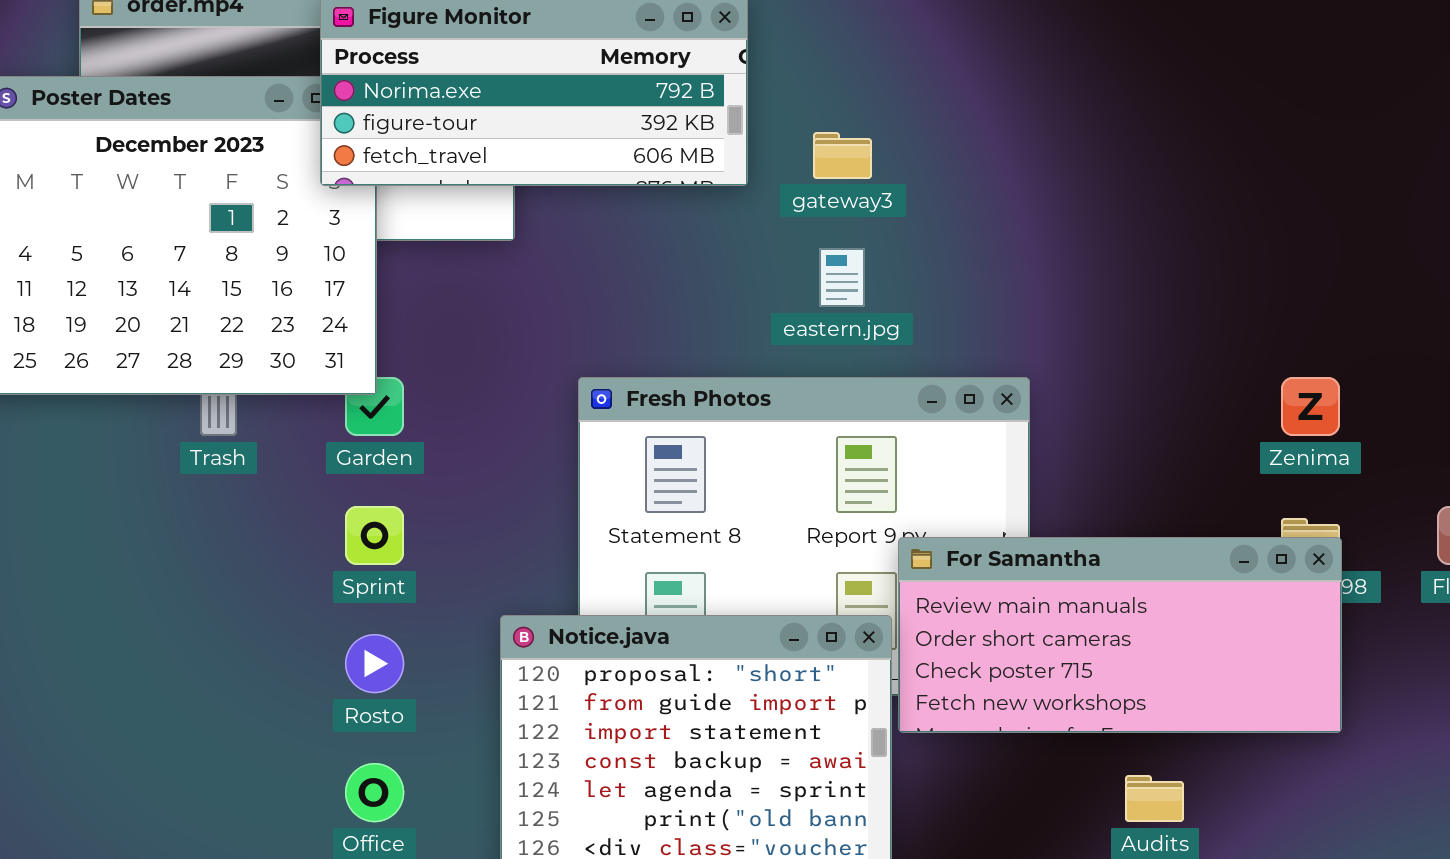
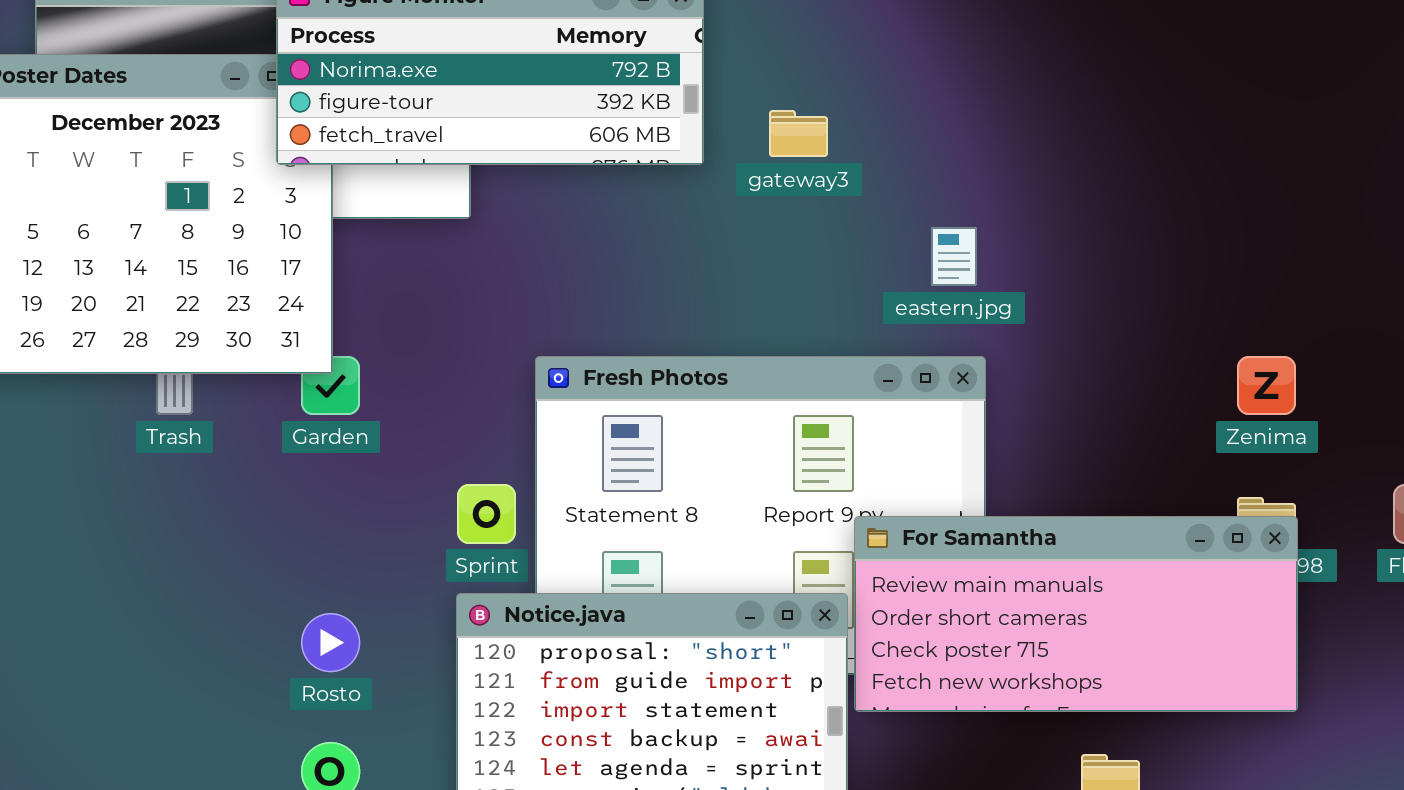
eastern.jpg: [819,248,865,307] -> [931,227,977,286], moved
Sprint: [345,506,404,565] -> [457,484,516,544], moved

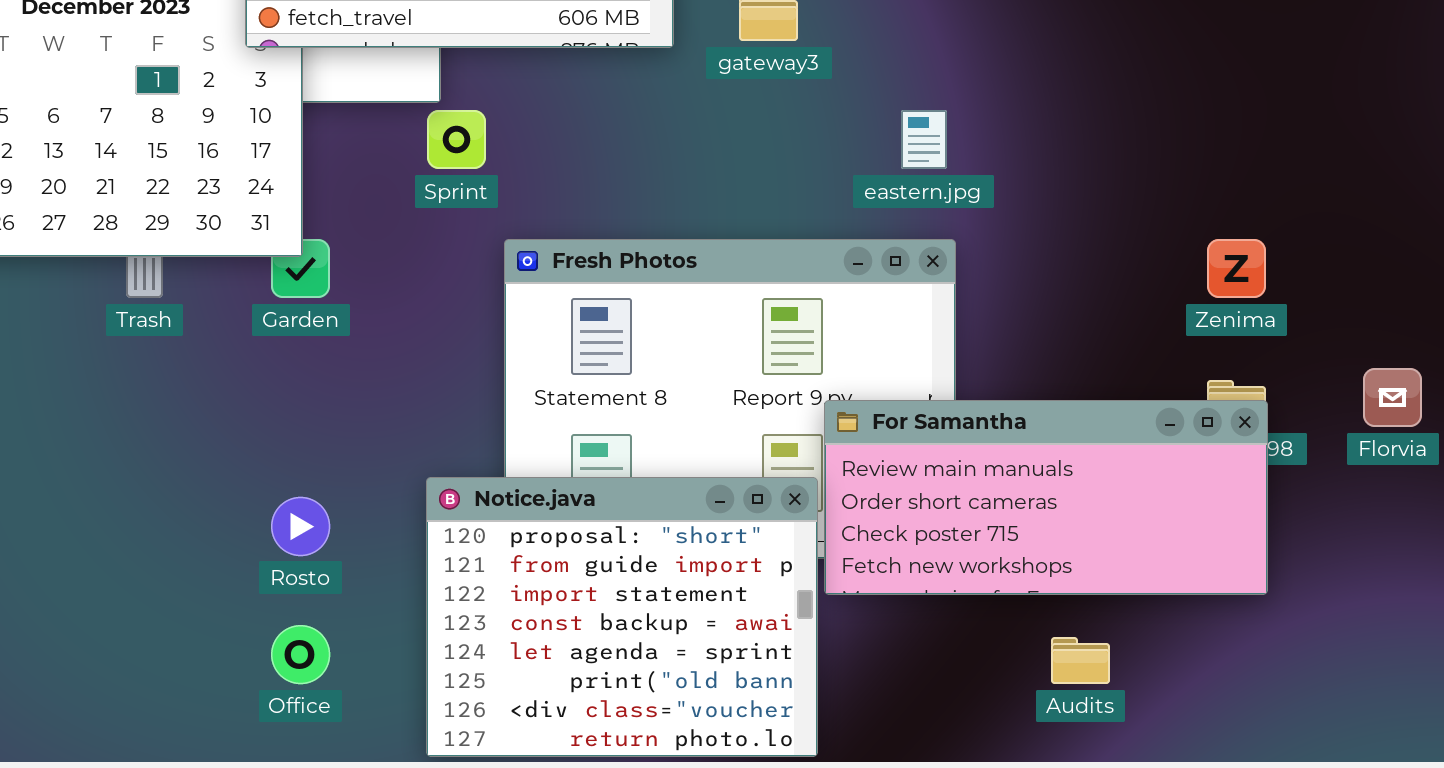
Sprint: [457,484,516,544] -> [427,110,486,169], moved

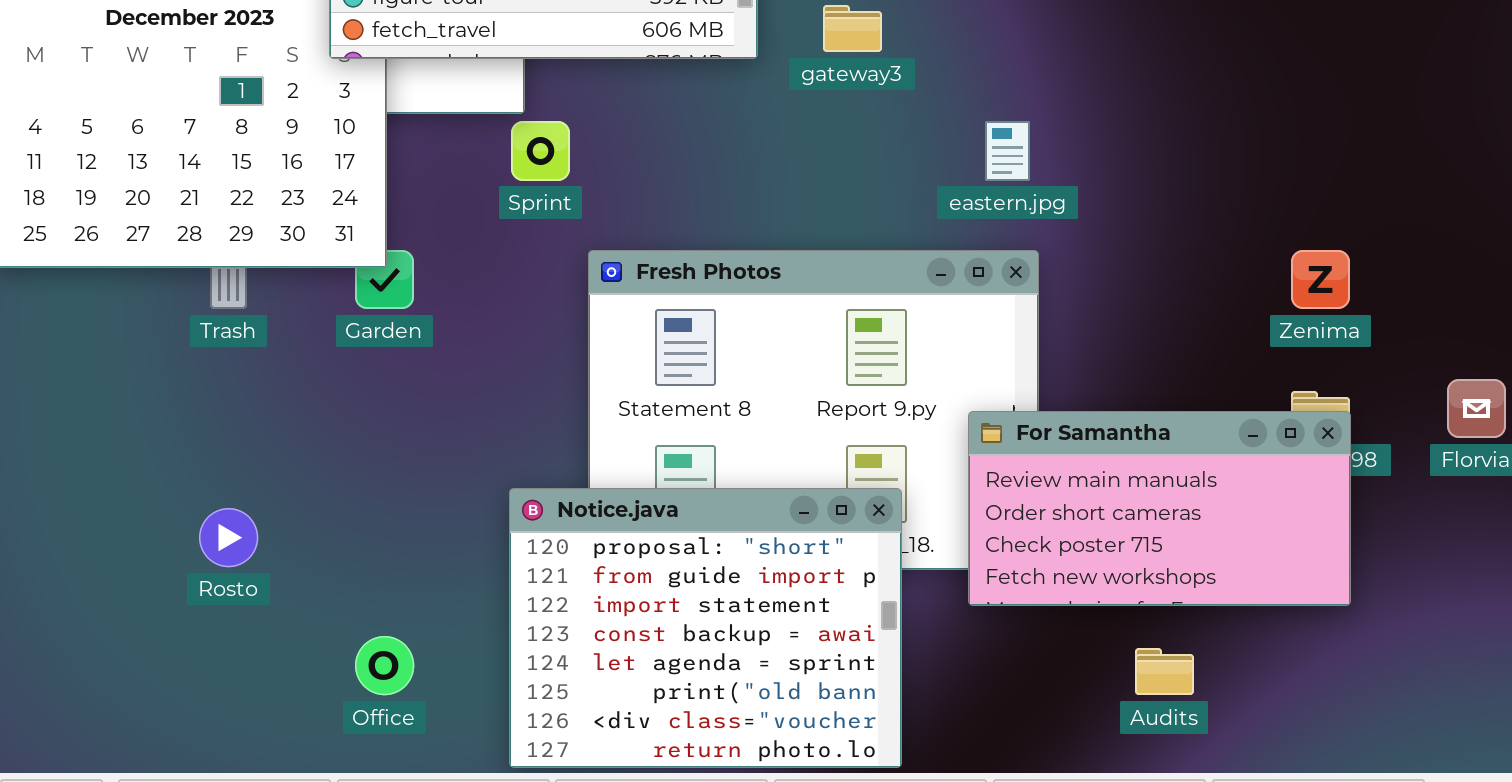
For Samantha: [824,400,1268,595] -> [968,411,1351,606], resized
Rosto: [271,497,330,556] -> [199,508,258,567], moved

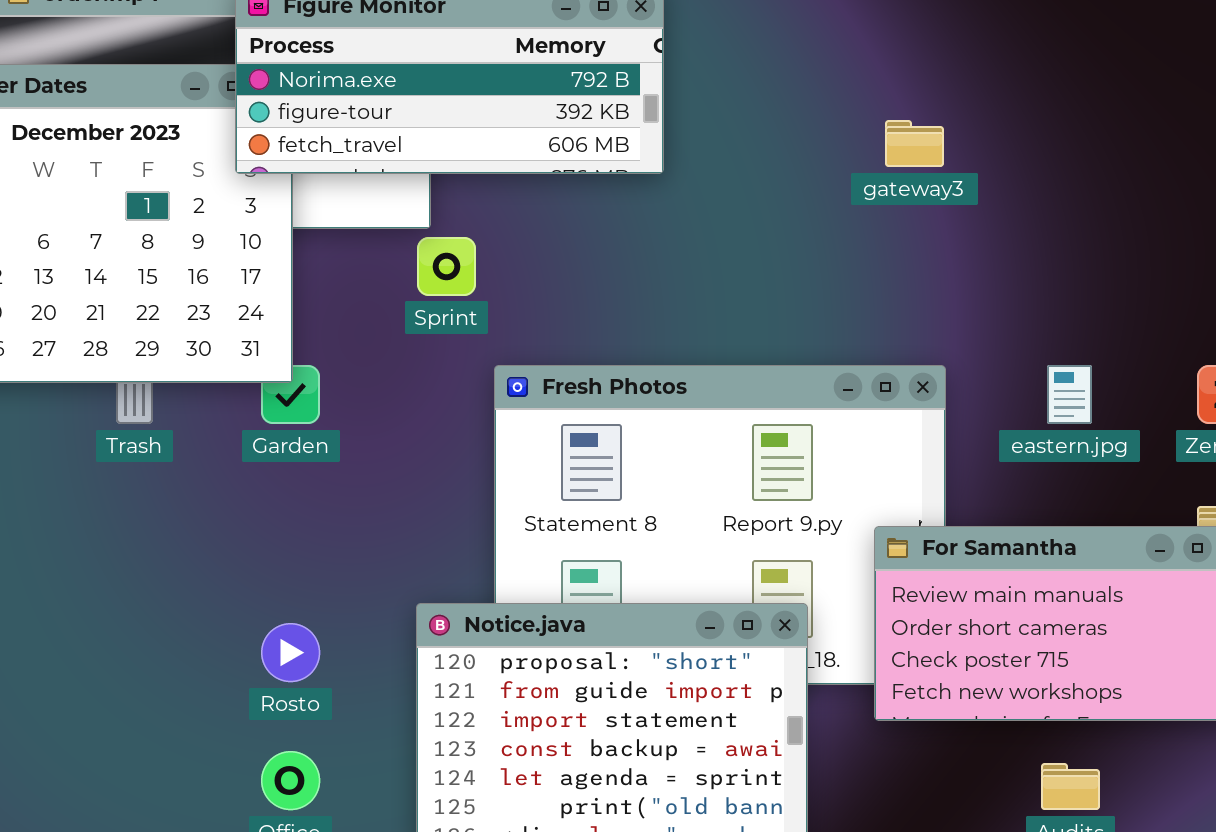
gateway3: [823,5,882,52] -> [885,120,944,167], moved
eastern.jpg: [985,121,1030,181] -> [1047,365,1092,424], moved
Rosto: [199,508,258,567] -> [261,623,320,682], moved

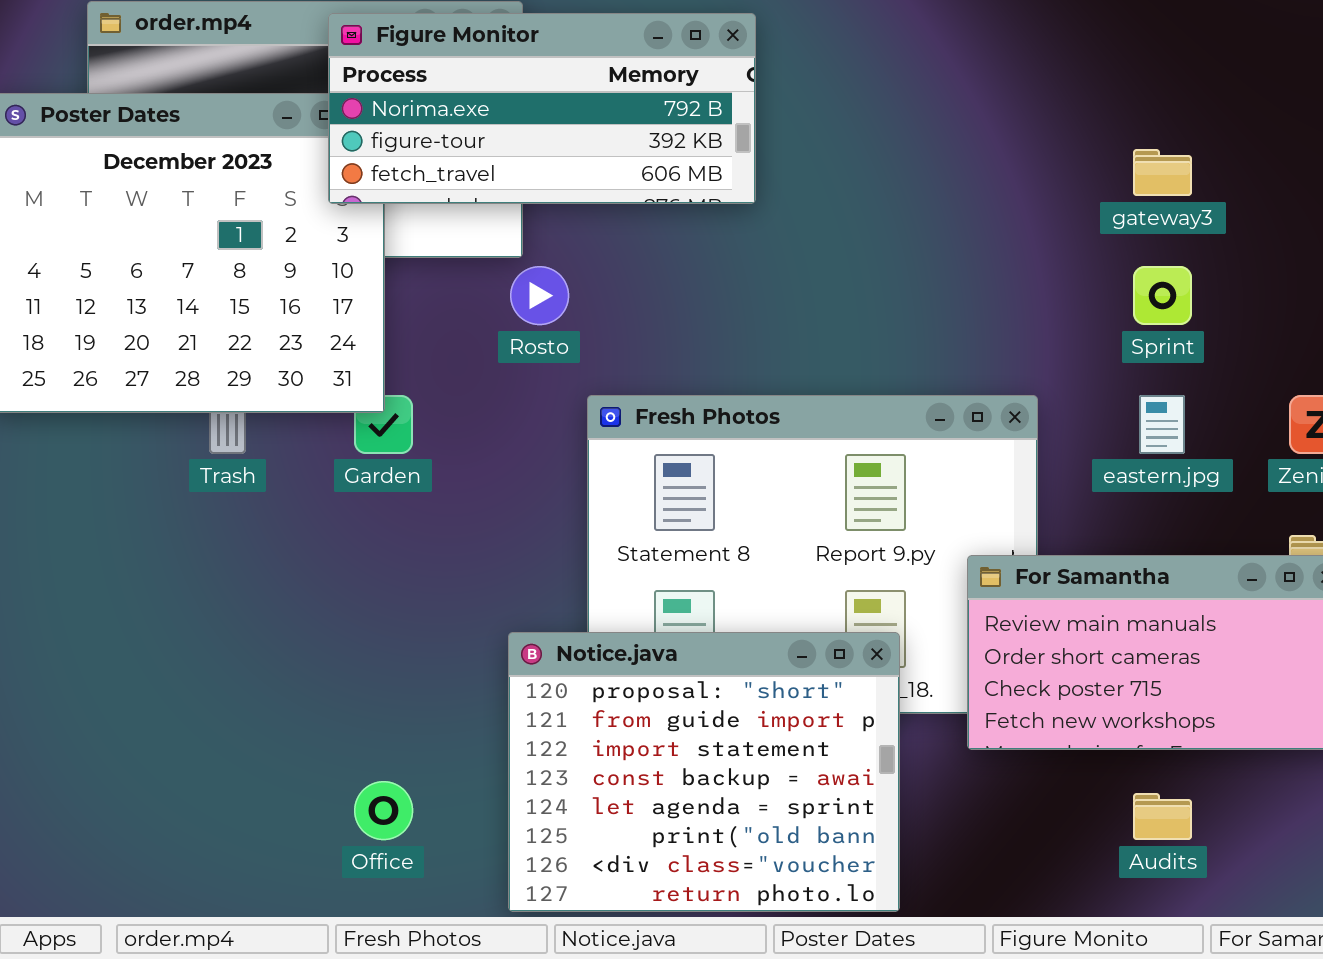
gateway3: [885,120,944,167] -> [1133,149,1192,196], moved
Sprint: [417,237,476,296] -> [1133,266,1192,325], moved
Rosto: [261,623,320,682] -> [510,266,569,325], moved

